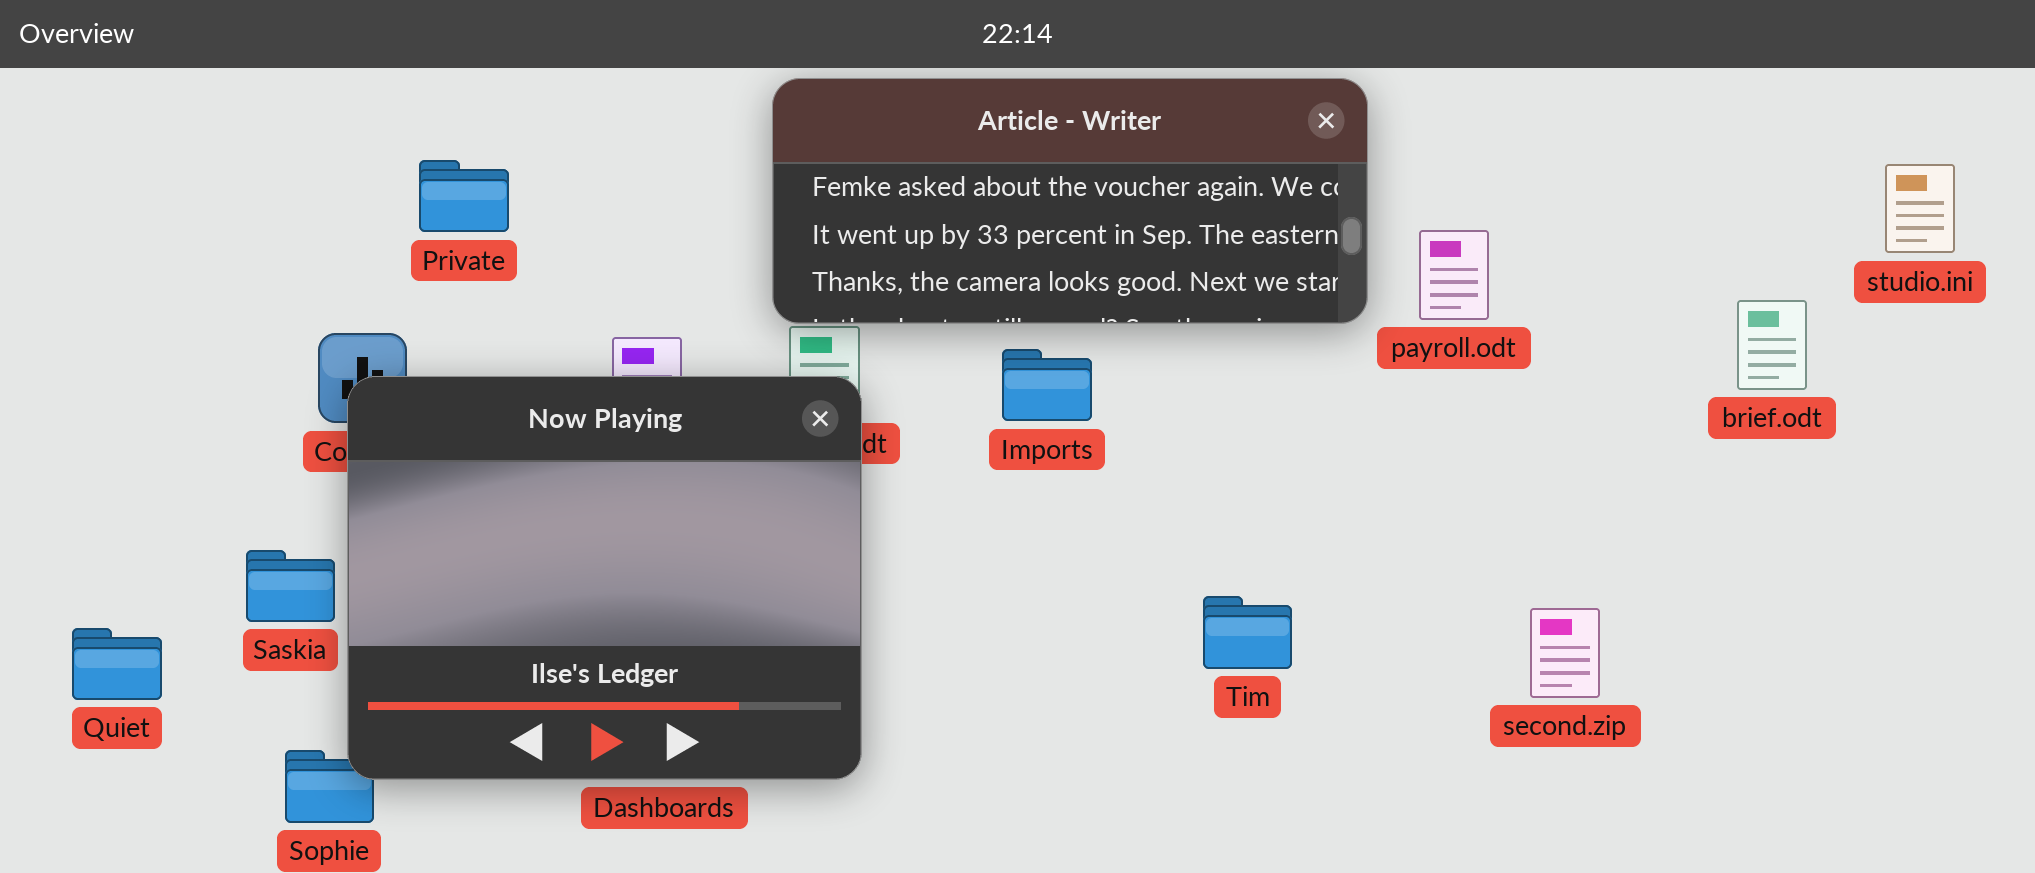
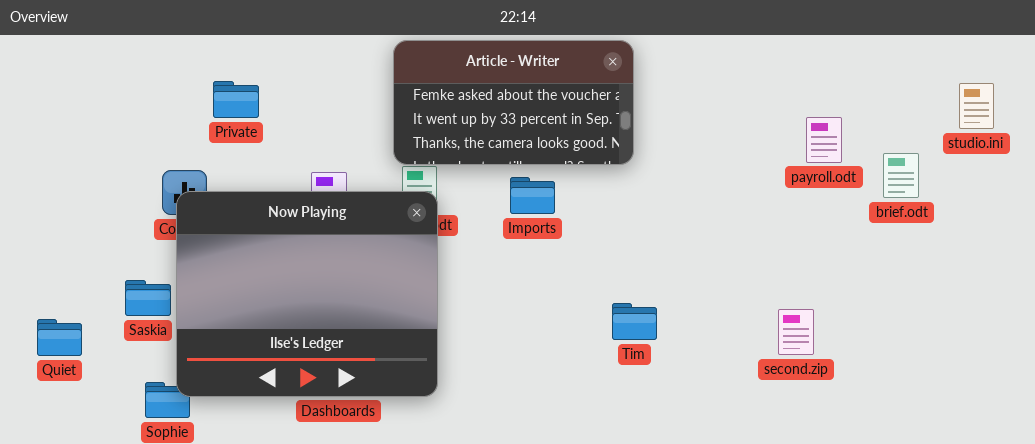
Article - Writer: [772,78,1368,324] -> [393,40,634,165], resized
payroll.odt: [1419,230,1489,320] -> [806,117,842,163], moved

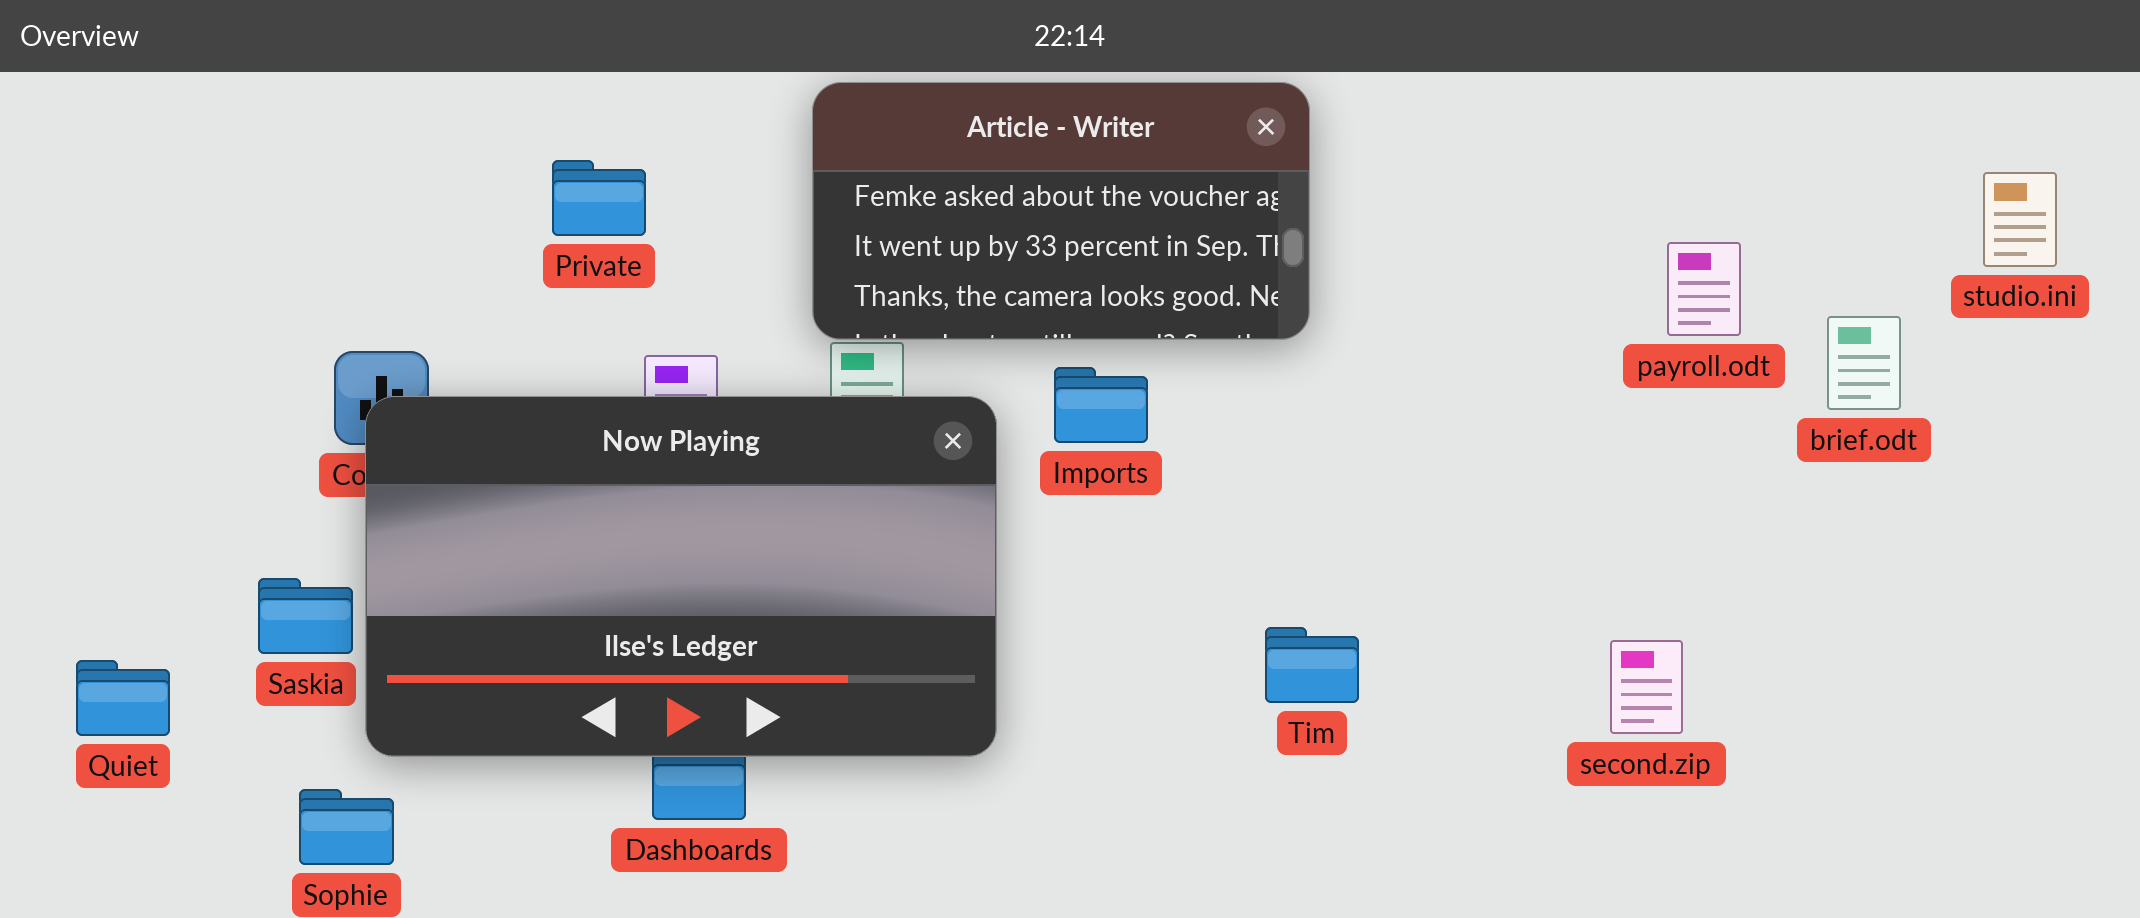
Private: [213,81,259,118] -> [552,160,646,236], moved
Now Playing: [176,191,438,397] -> [365,396,997,757], resized

